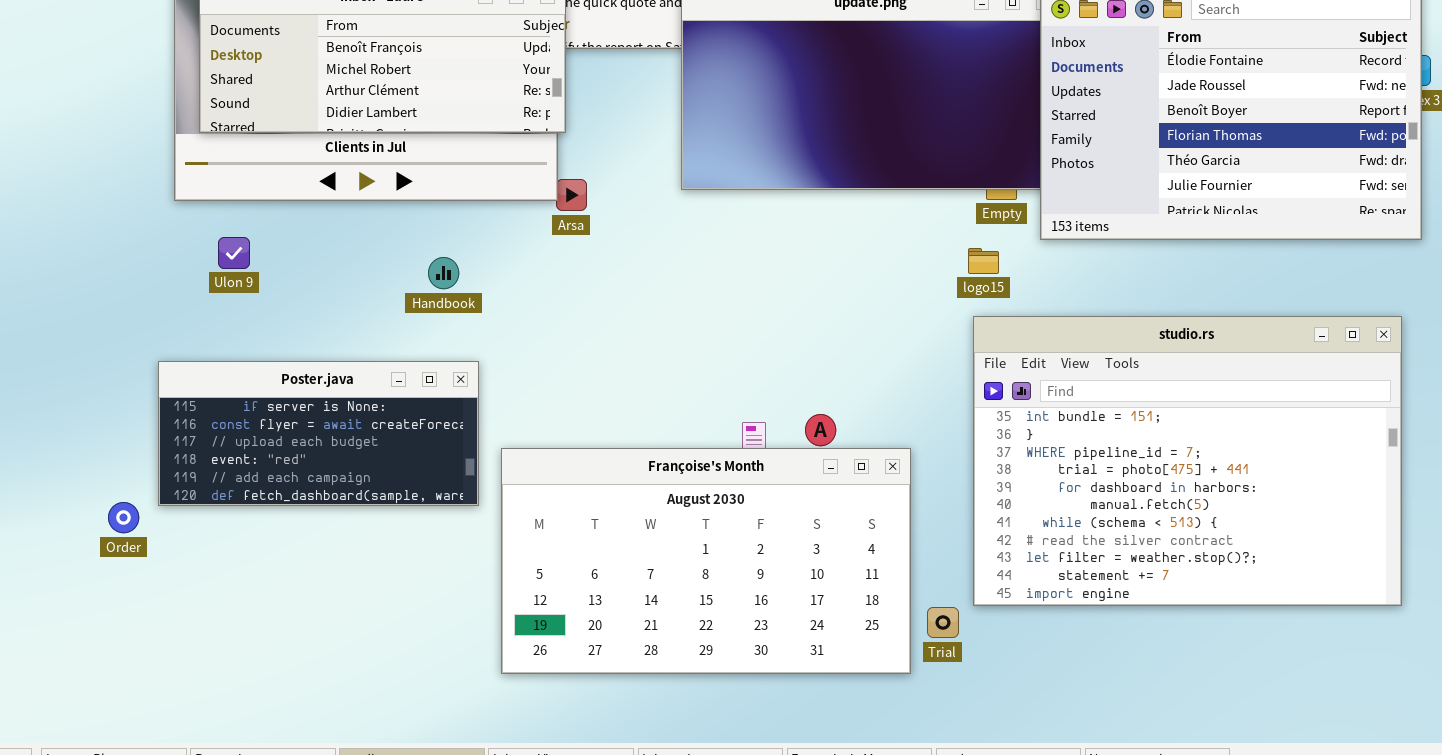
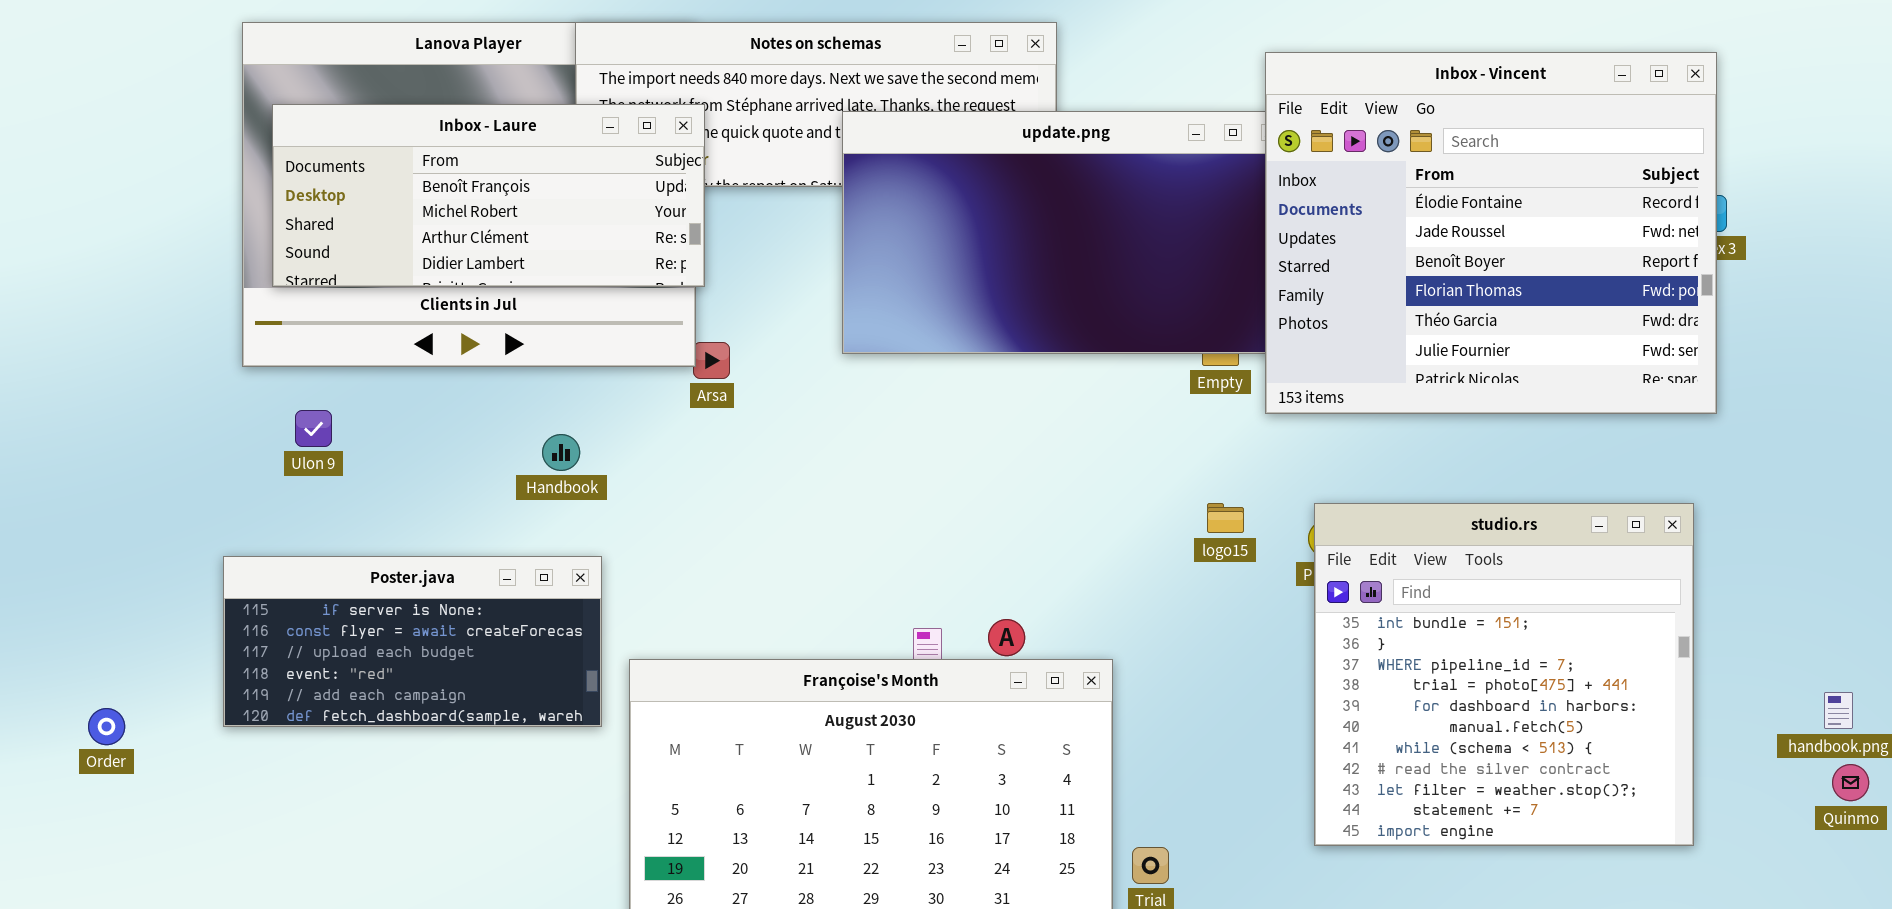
logo15: [968,248,999,274] -> [1207,503,1244,533], moved
studio.rs: [973,316,1402,606] -> [1314,503,1694,846], resized
Order: [108,502,139,533] -> [88,708,125,745], moved

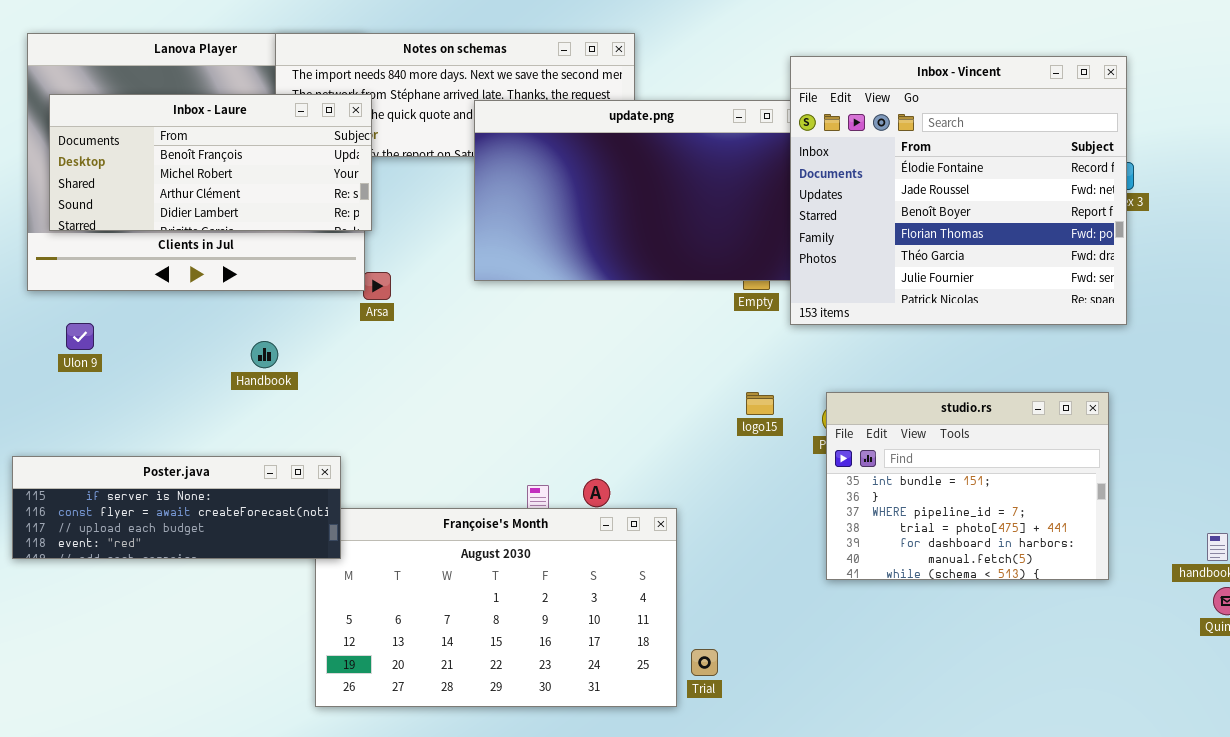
studio.rs: [1314,503,1694,846] -> [826,392,1109,580], resized
Poster.java: [223,556,602,727] -> [12,456,341,559], resized

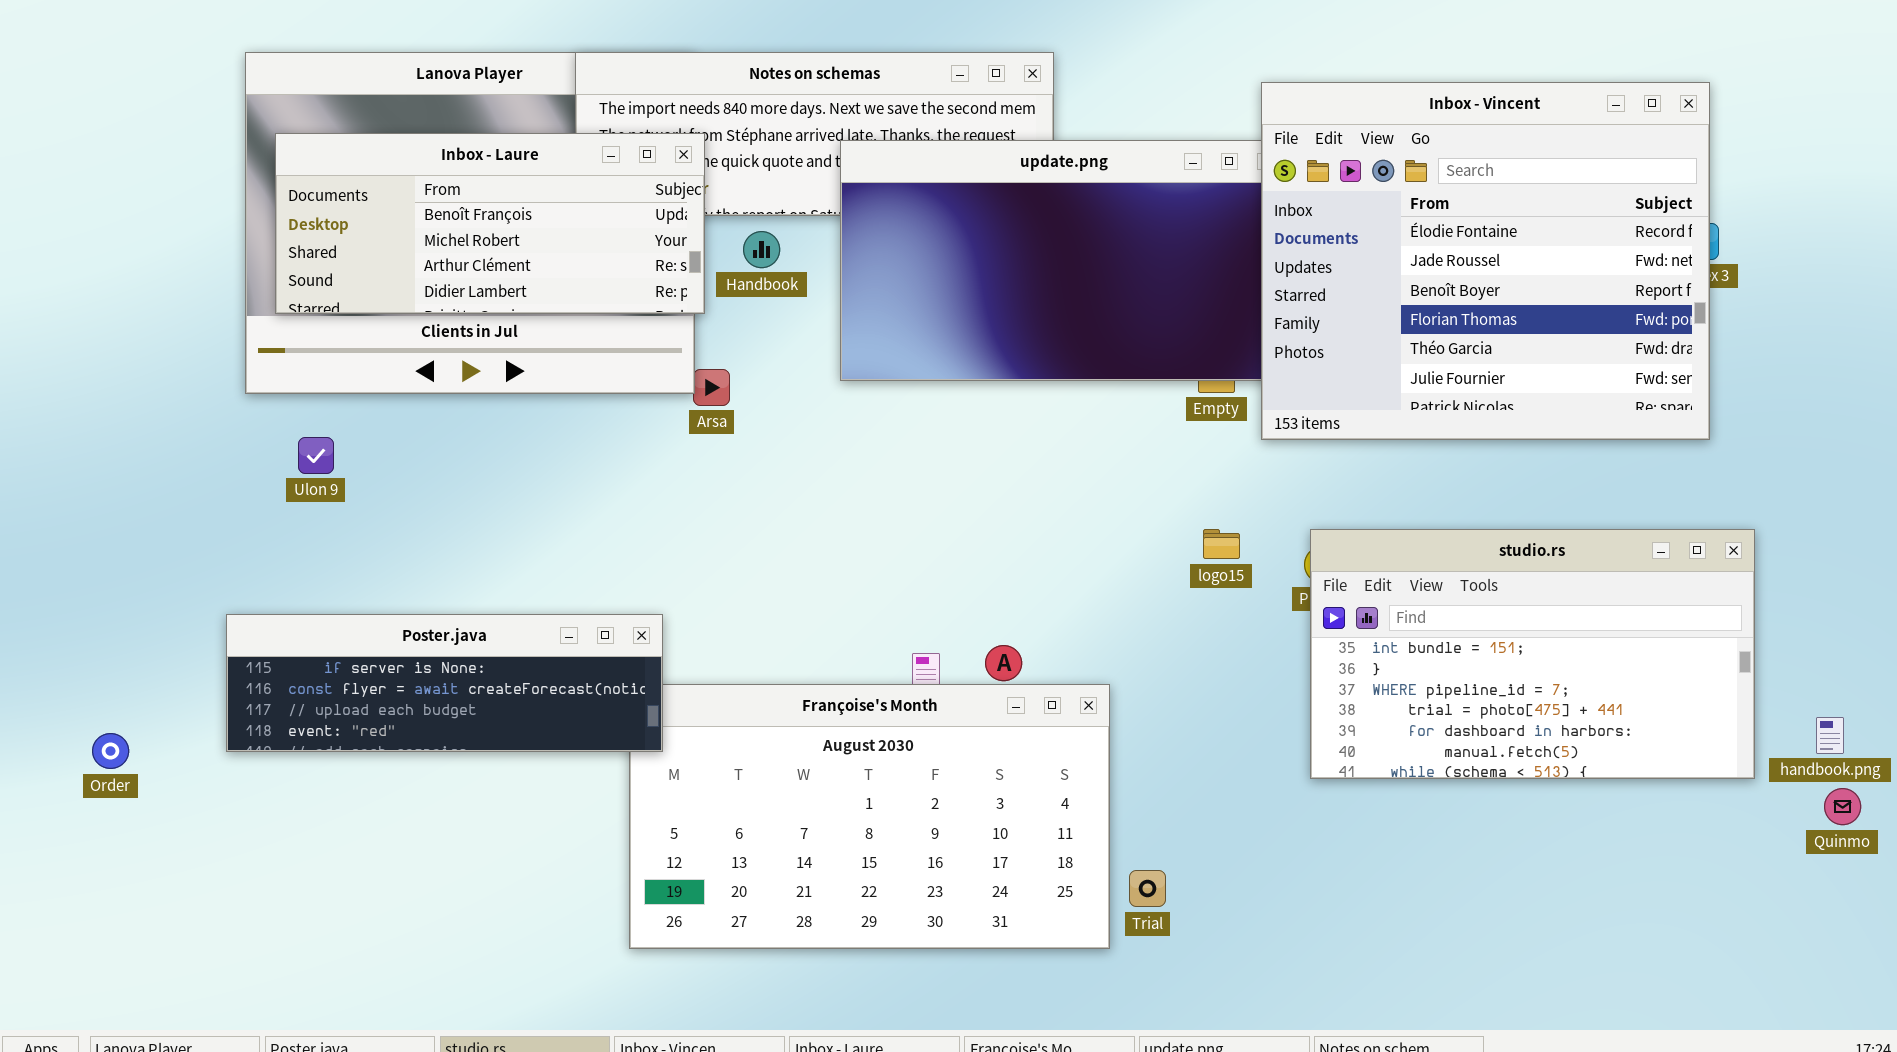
Handbook: [251,341,278,368] -> [743,231,780,268], moved
studio.rs: [826,392,1109,580] -> [1310,529,1755,779], resized

